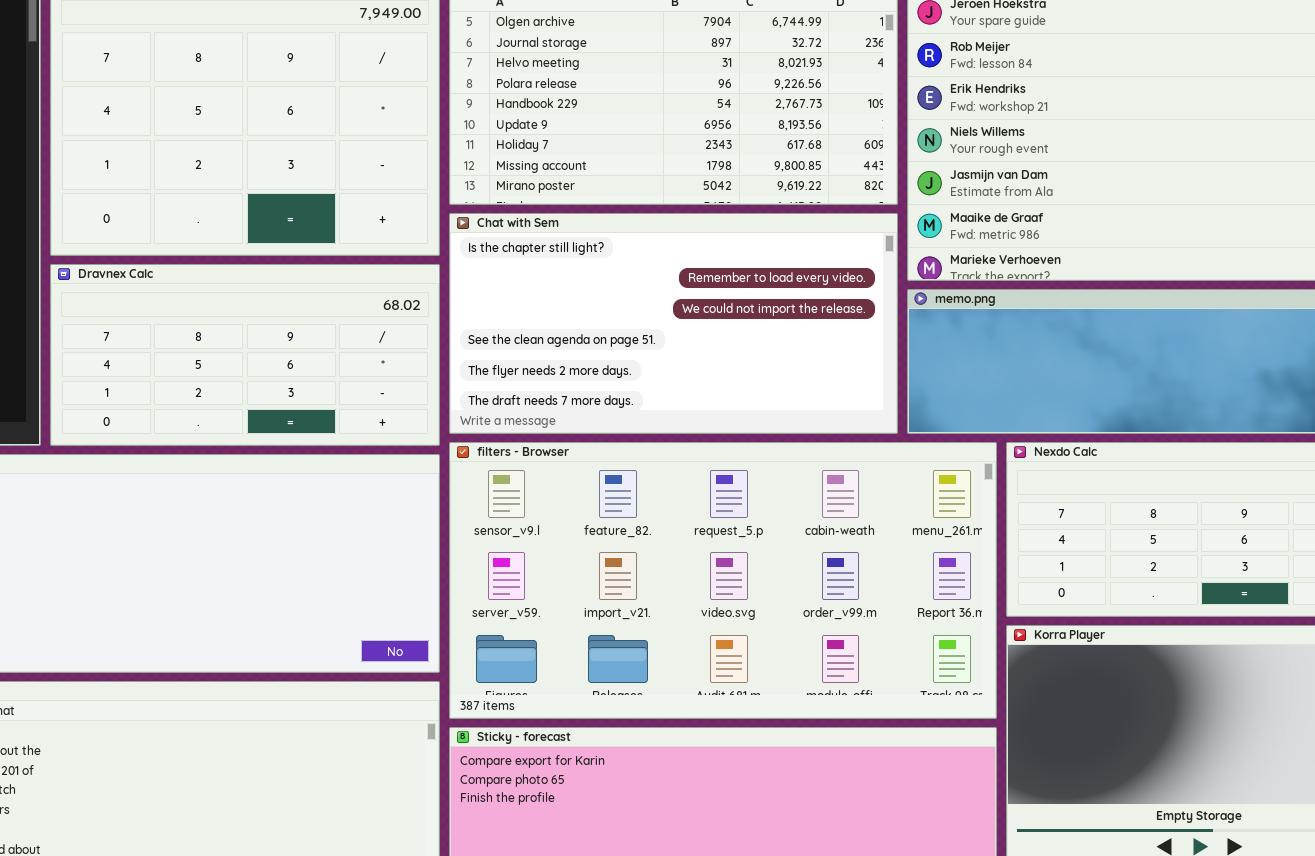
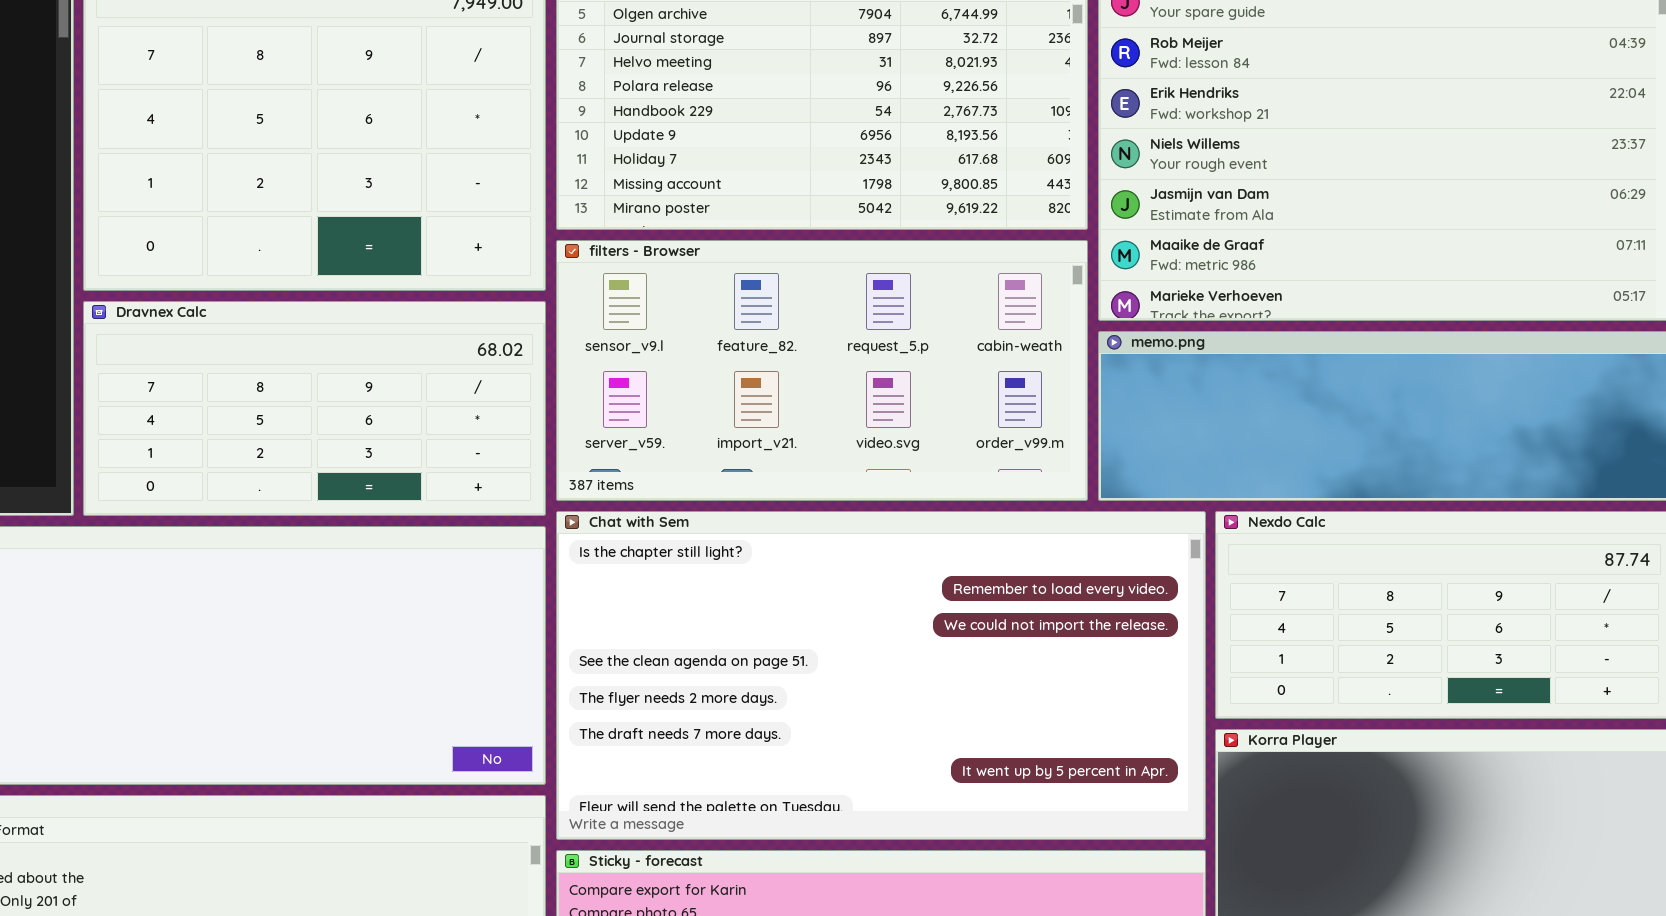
Chat with Sem: [449,213,898,434] -> [556,511,1206,840], moved, resized
filters - Browser: [449,442,997,719] -> [556,240,1088,501], moved, resized

